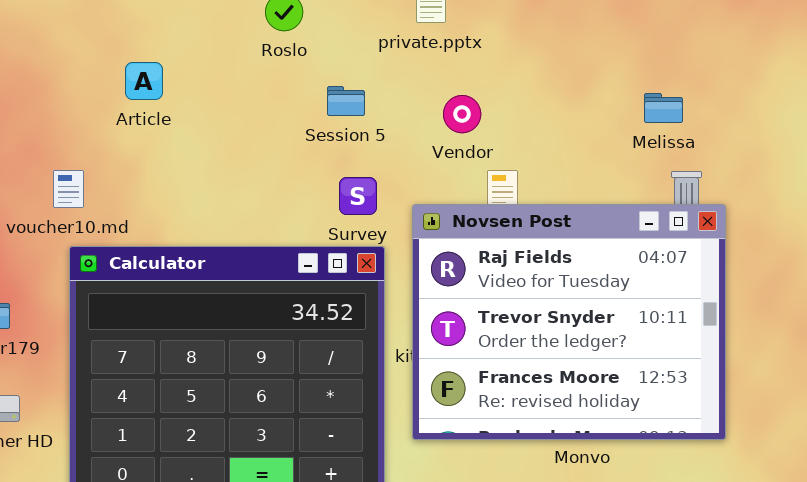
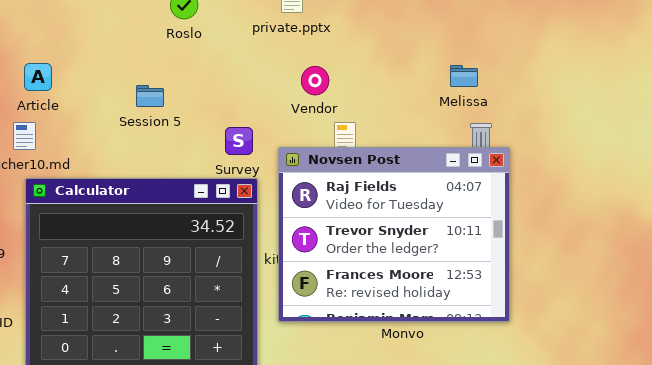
Article: [125,62,163,100] -> [24,63,52,91], moved
Session 5: [327,86,365,116] -> [136,85,164,107], moved

